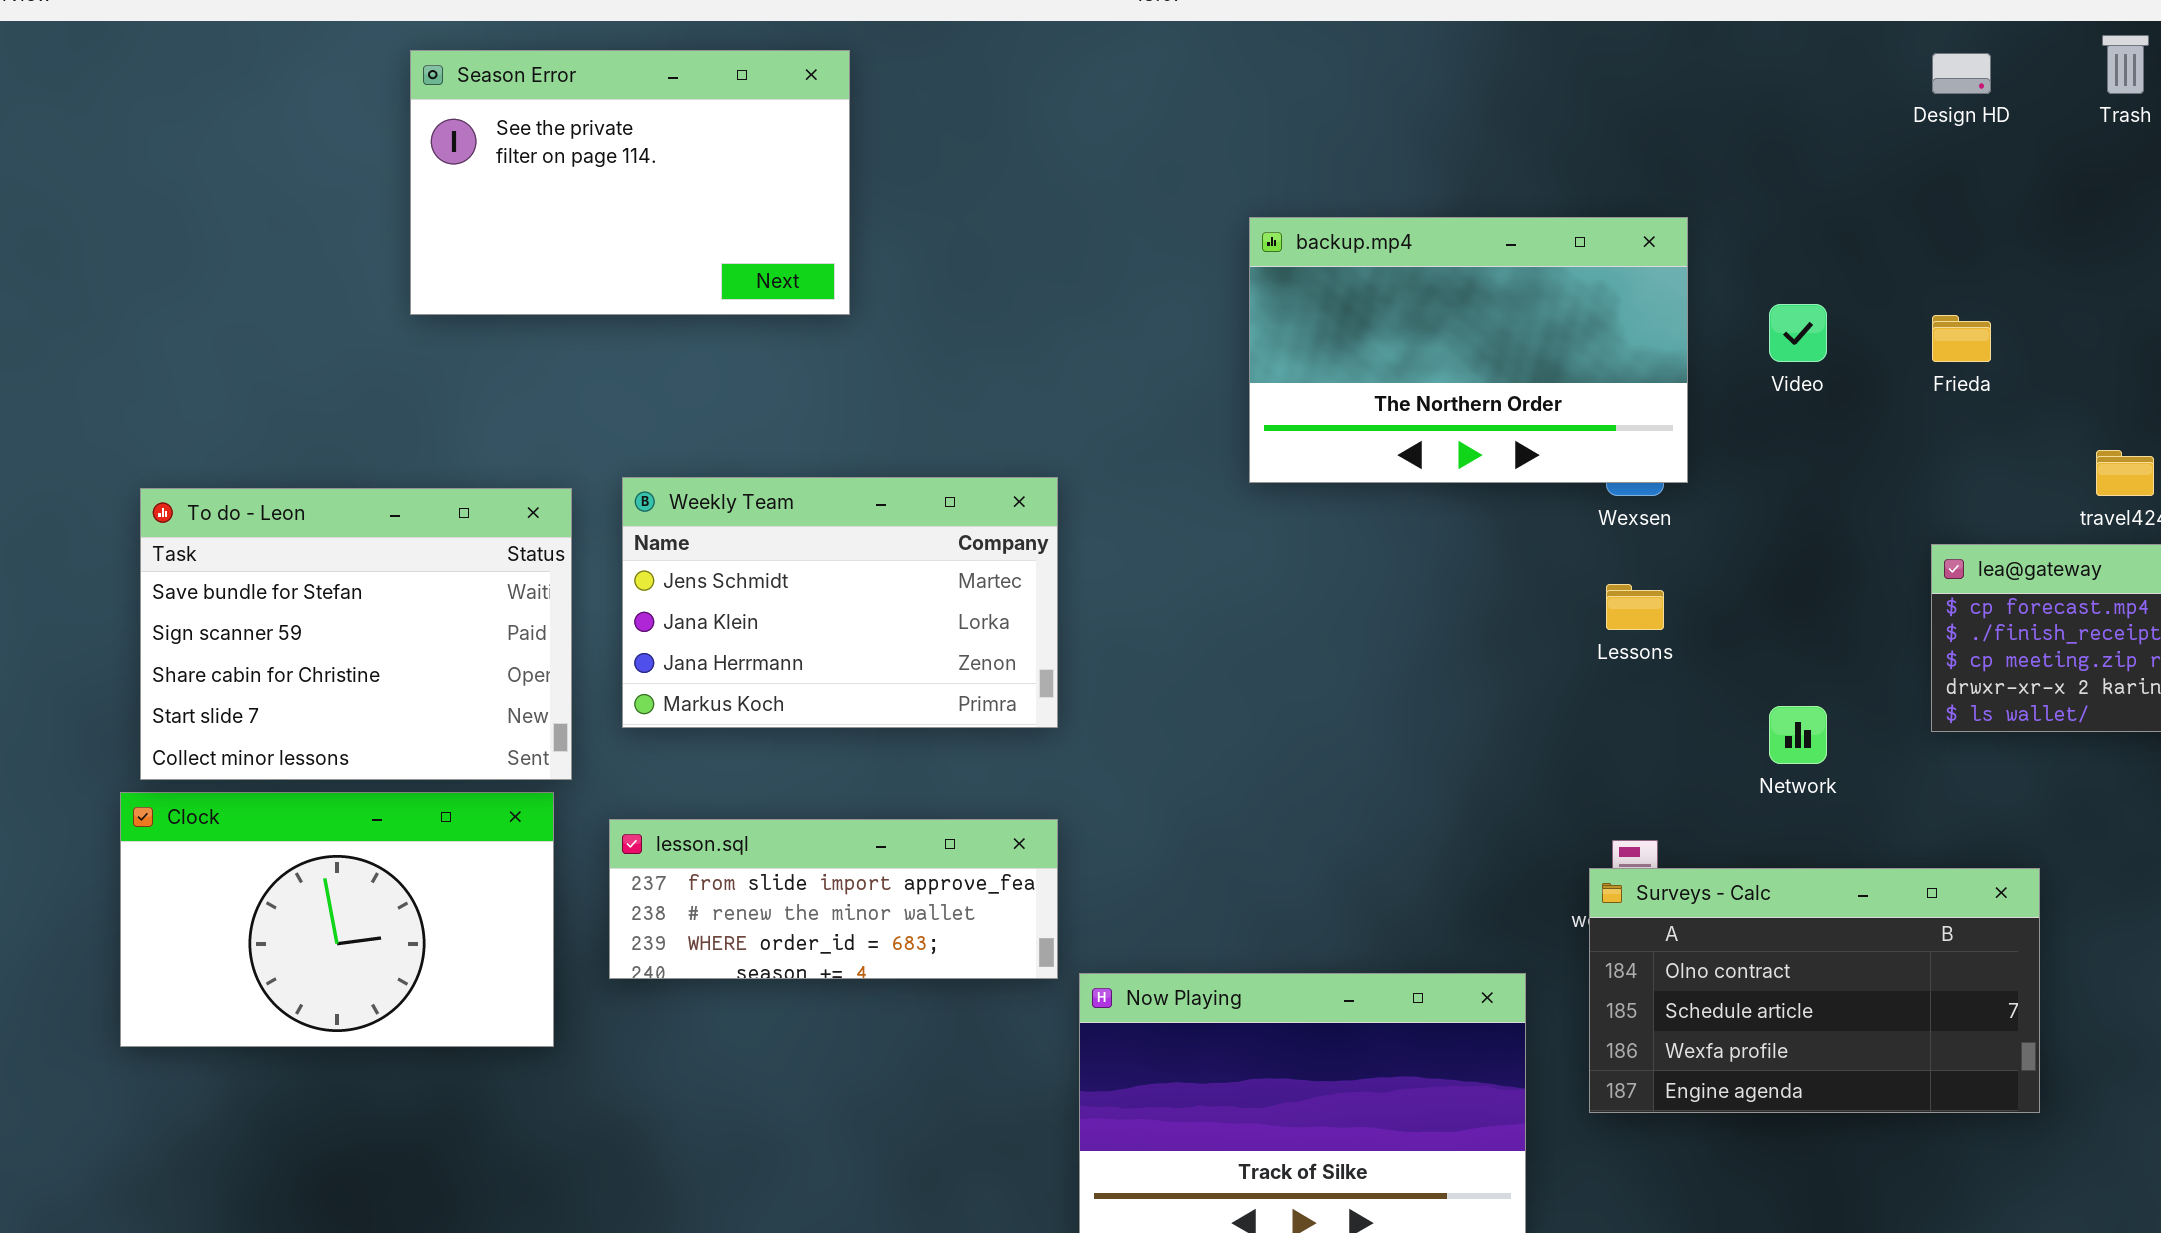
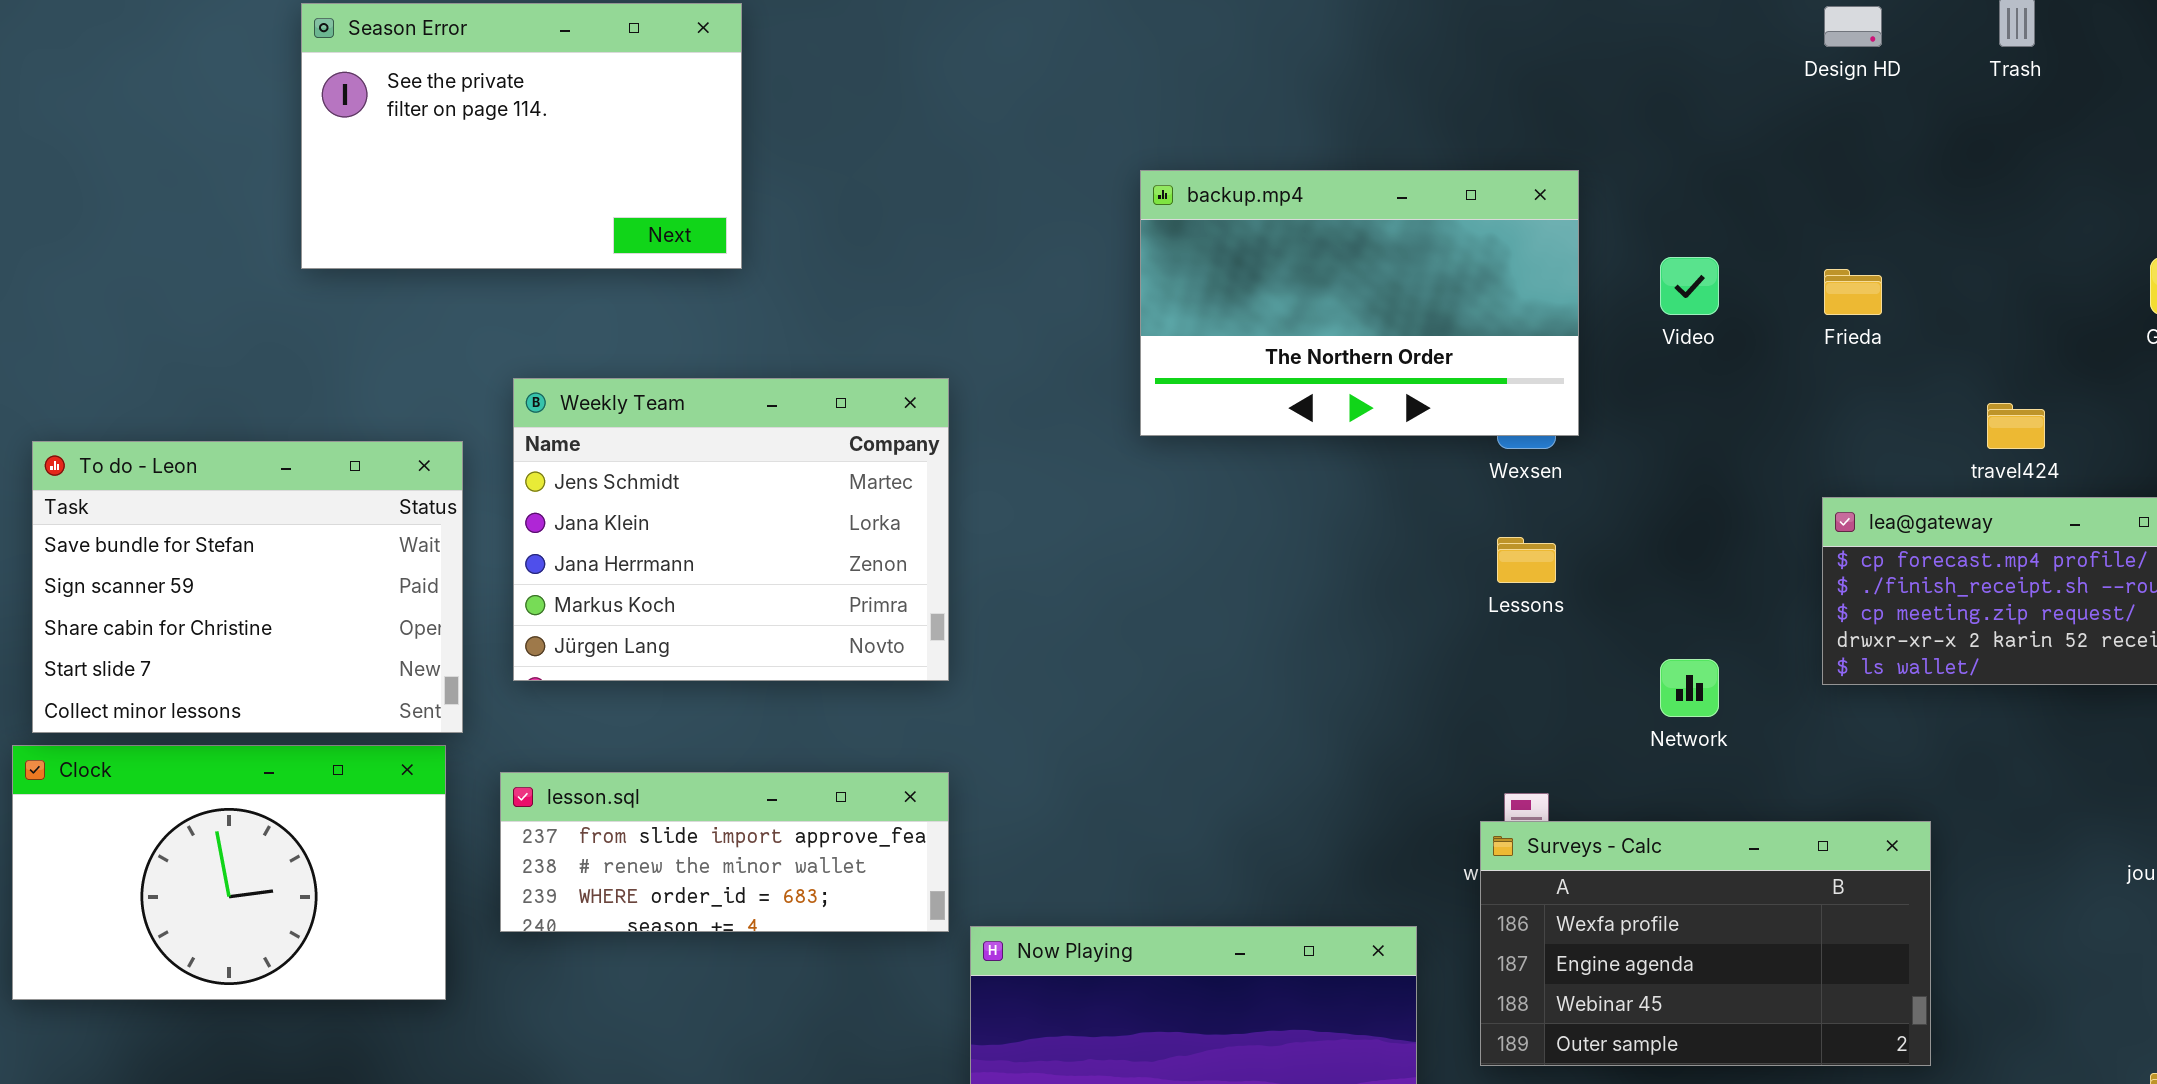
Weekly Team: [622,477,1058,728] -> [513,378,949,681], resized
Surveys - Calc: [1589,868,2040,1113] -> [1480,821,1931,1066], scrolled down 2 rows

